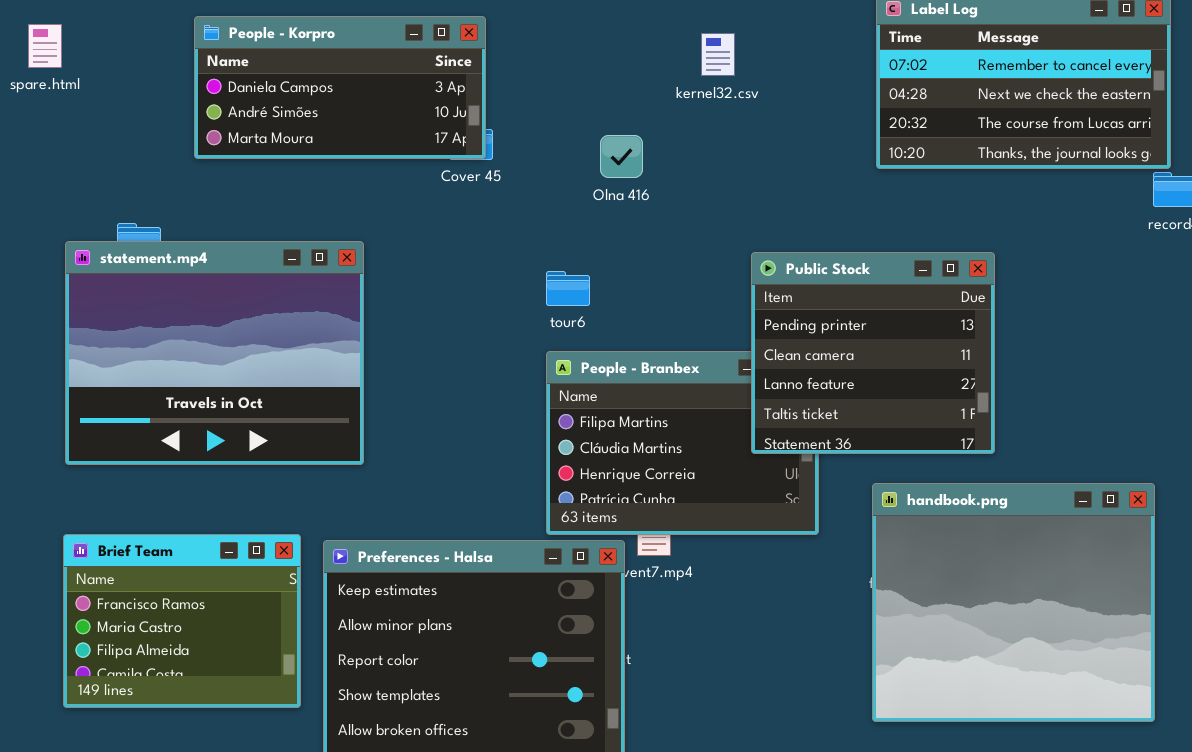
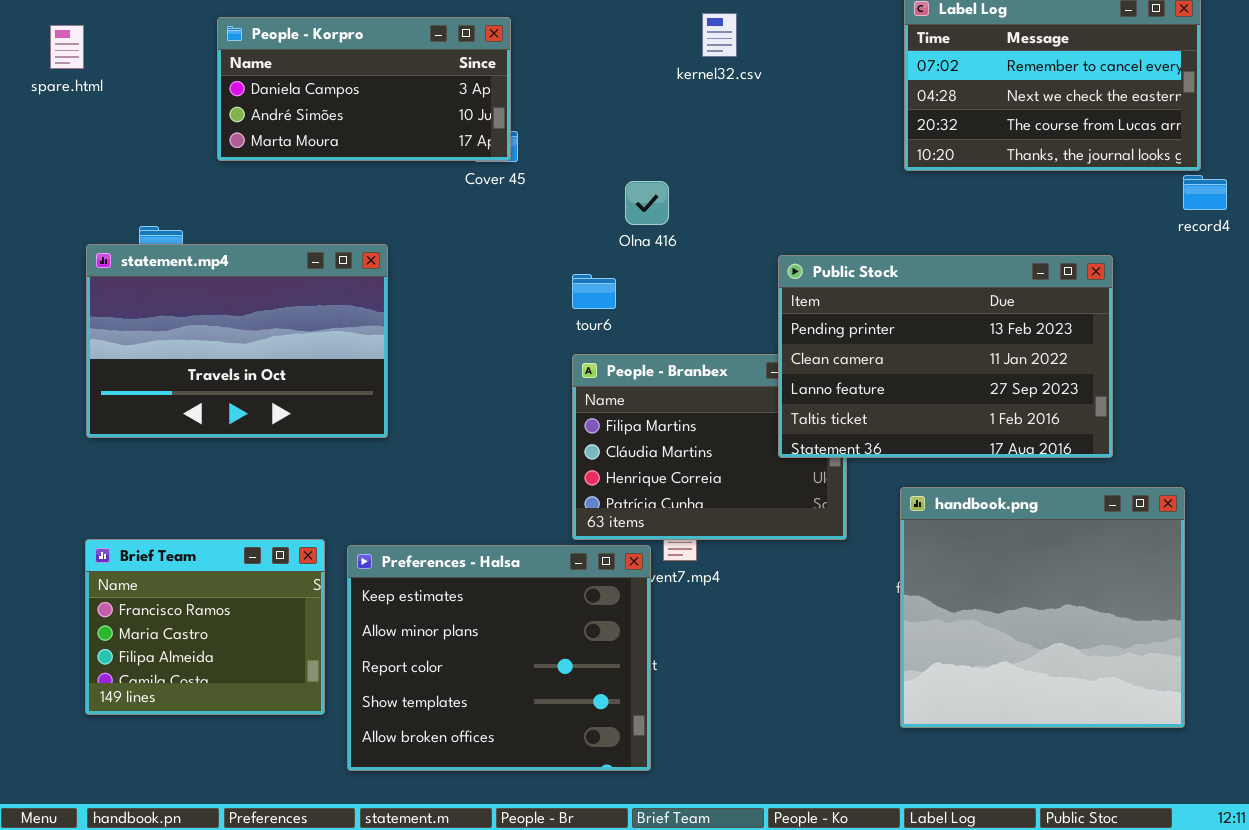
kernel32.csv: [701,33,735,76] -> [702,13,737,57], moved
Olna 416: [600,135,643,178] -> [625,181,669,225], moved
statement.mp4: [65,241,364,465] -> [86,244,388,438], resized
Public Stock: [751,252,995,454] -> [778,255,1113,458], resized

